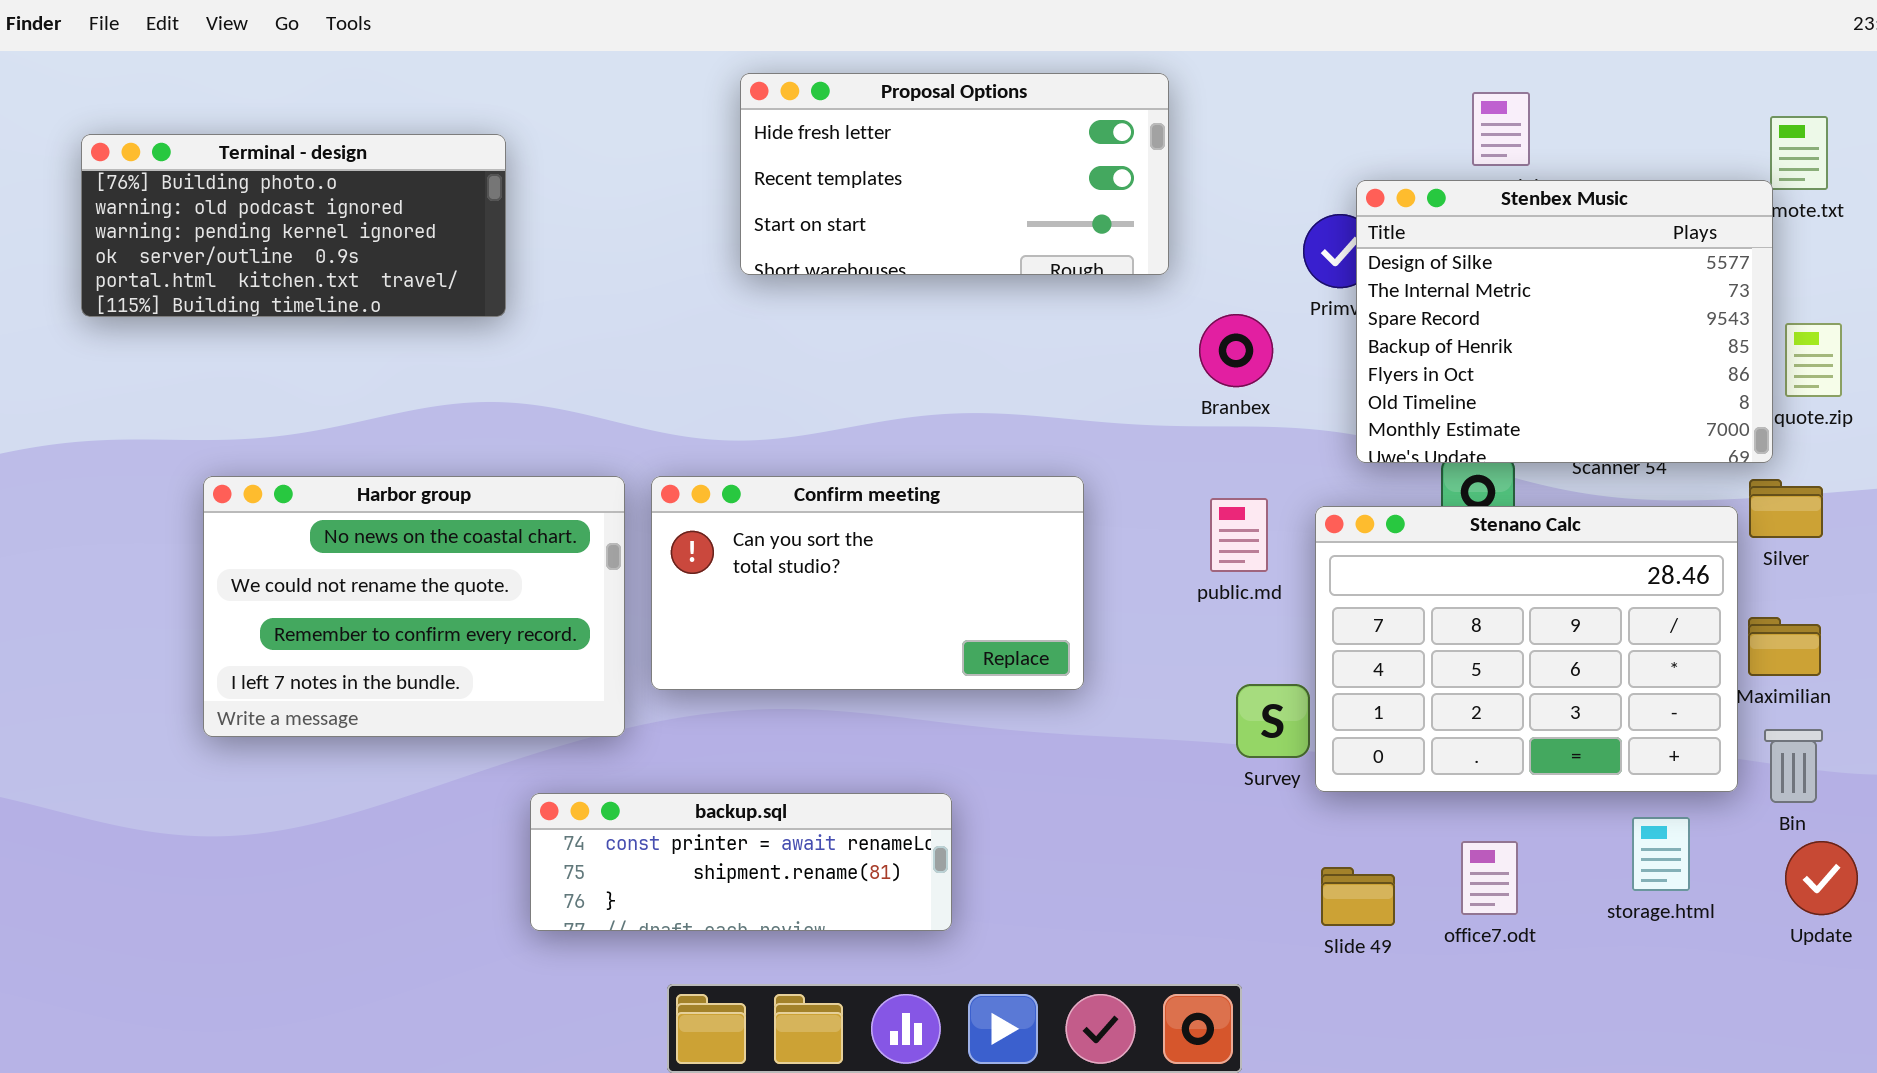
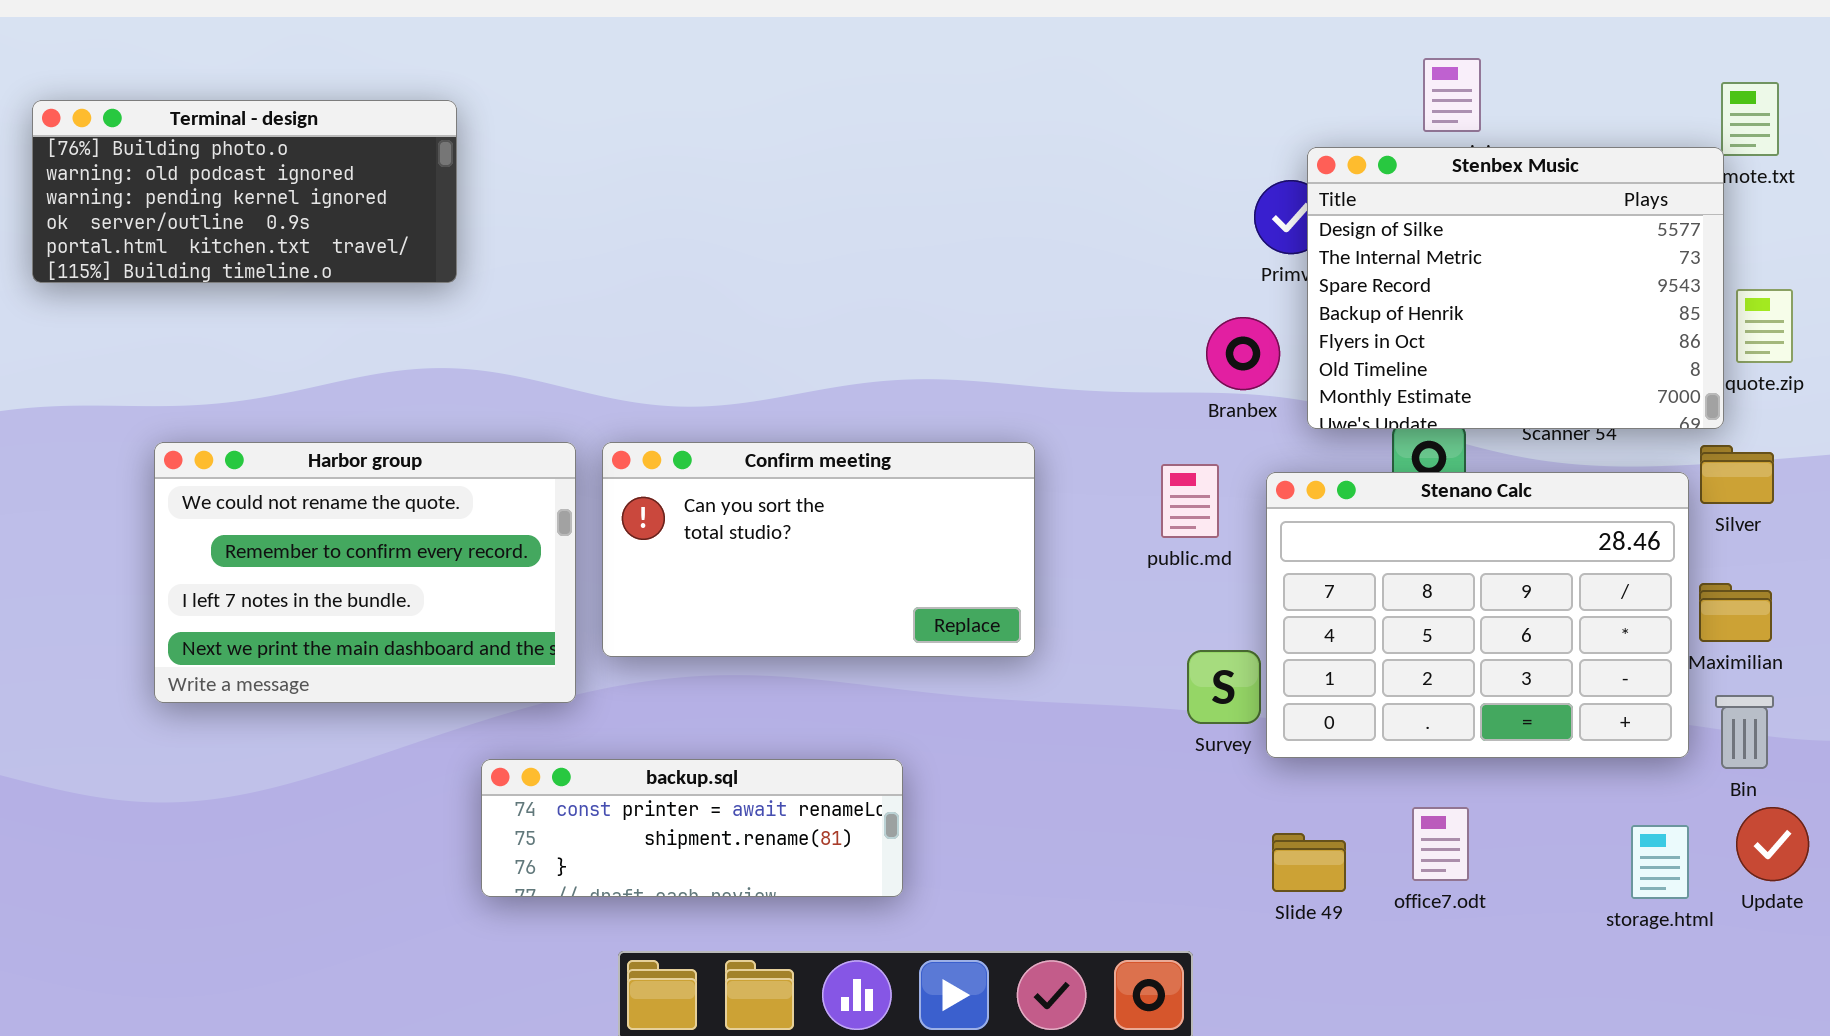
Proposal Options: [740,73,1169,275] -> none, closed
Branbex: [1199,314,1273,387] -> [1206,317,1280,390], moved
Harbor group: [203,476,625,737] -> [154,442,576,703], scrolled down 1 row
storage.html: [1632,817,1690,891] -> [1631,825,1689,899], moved

